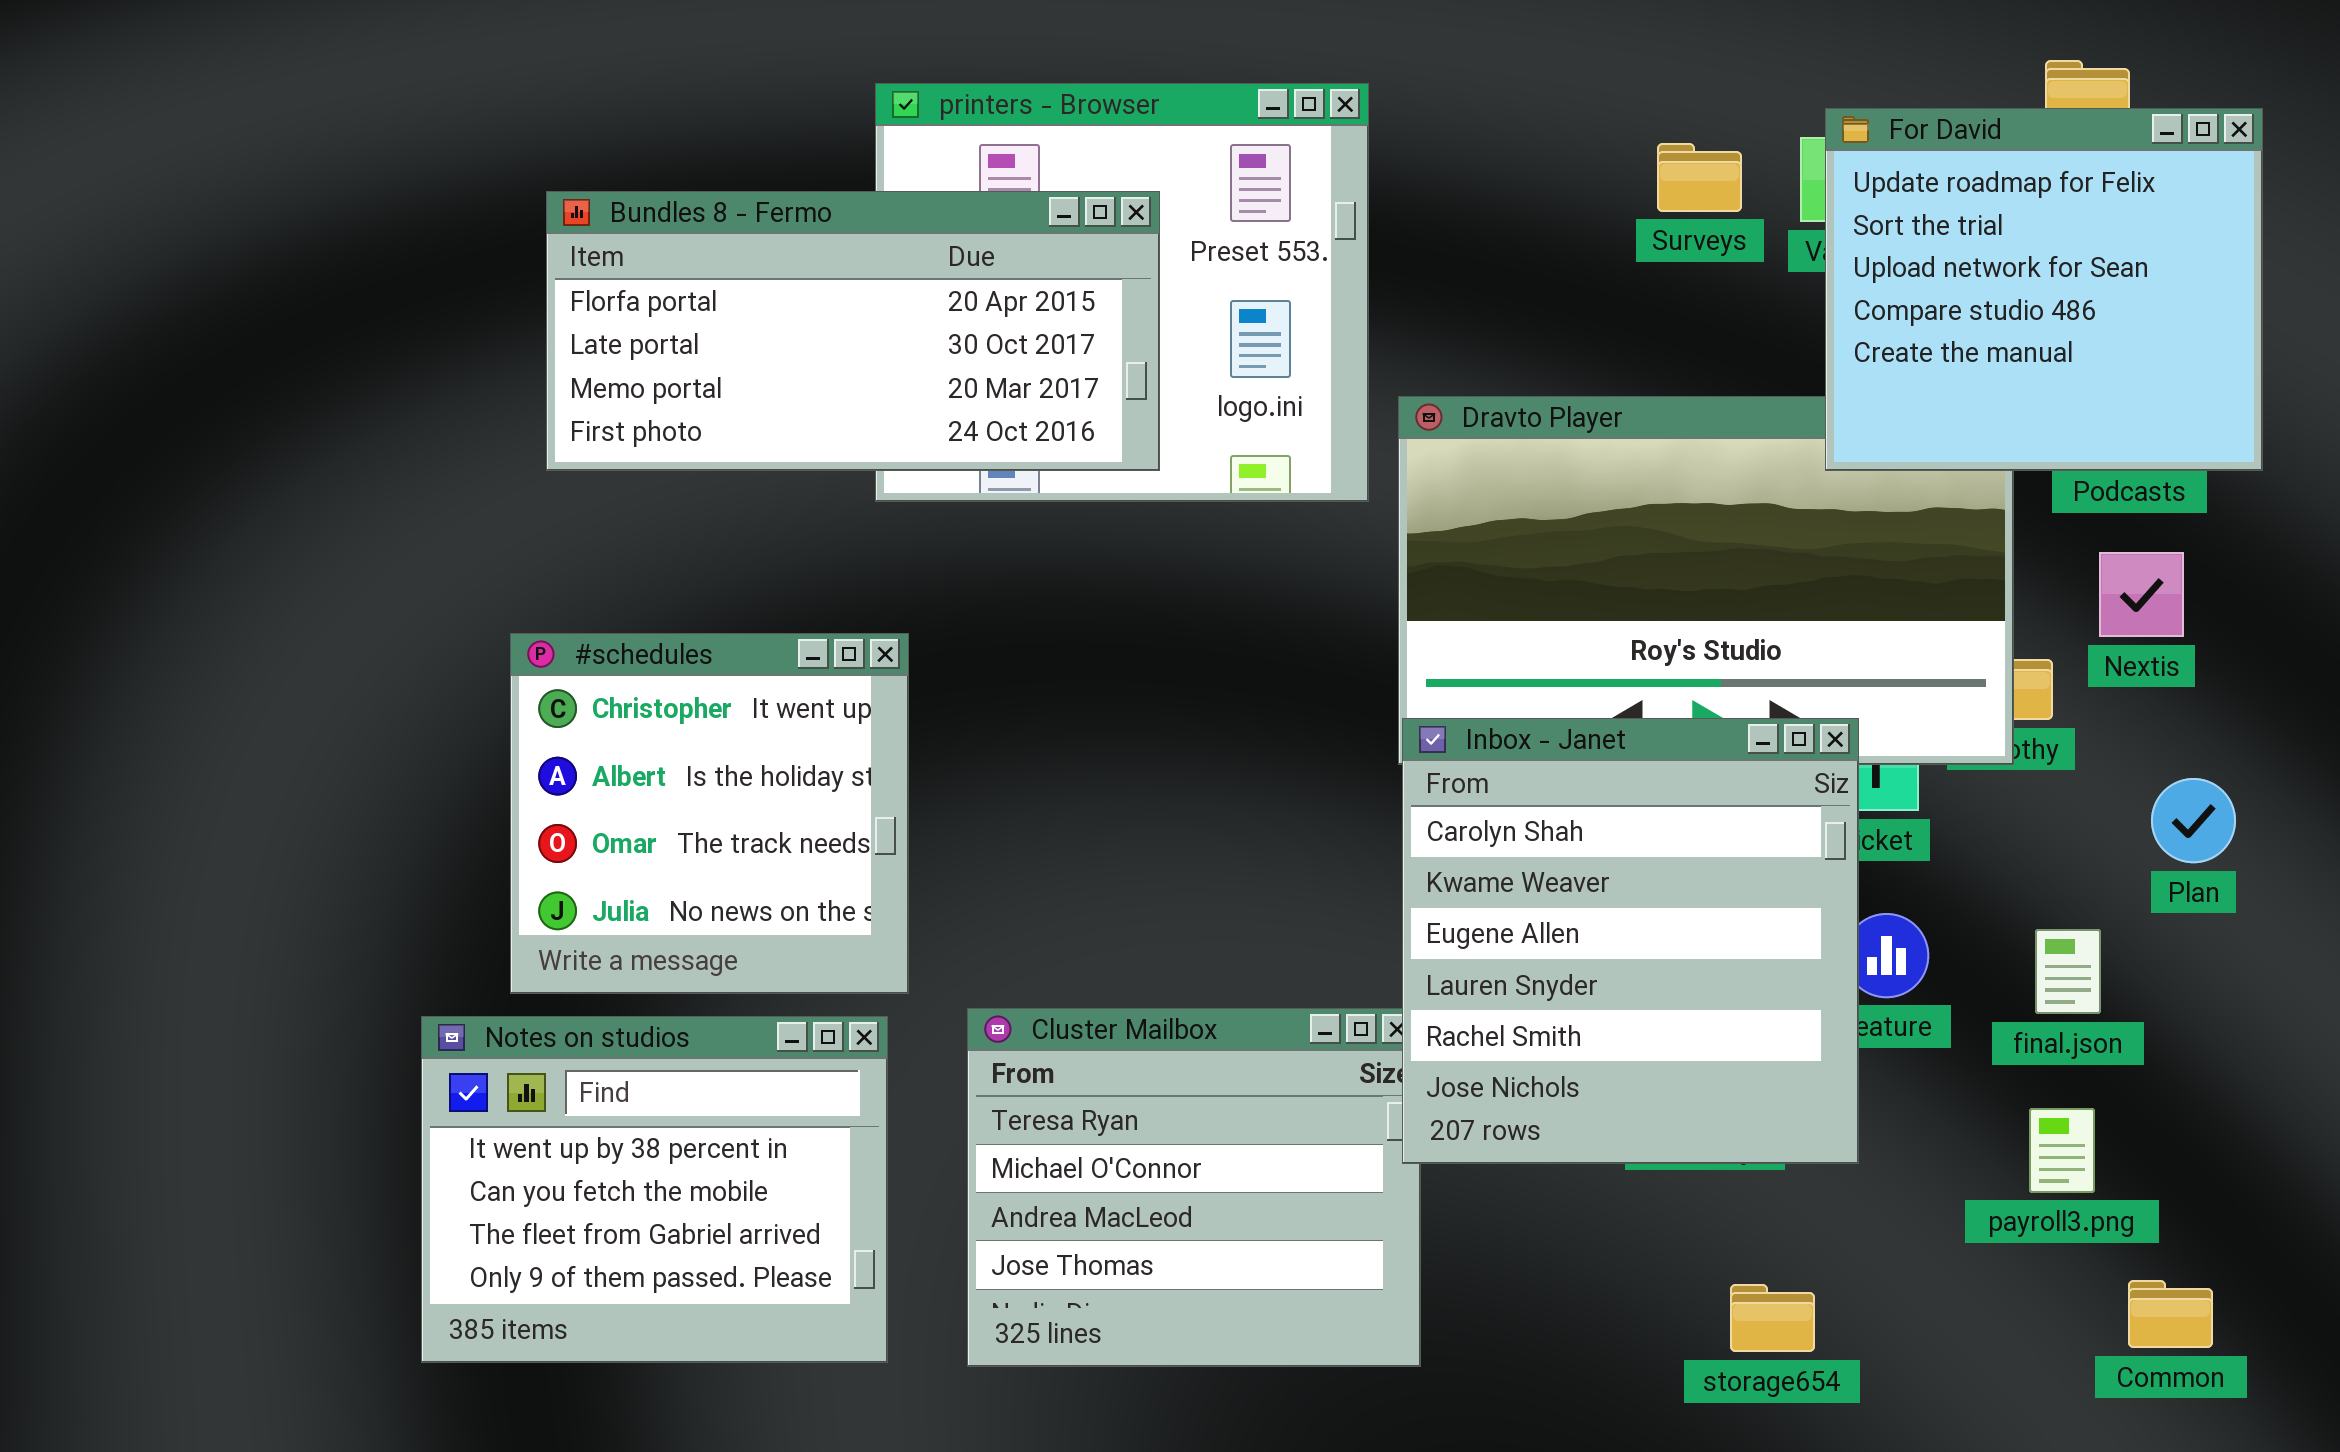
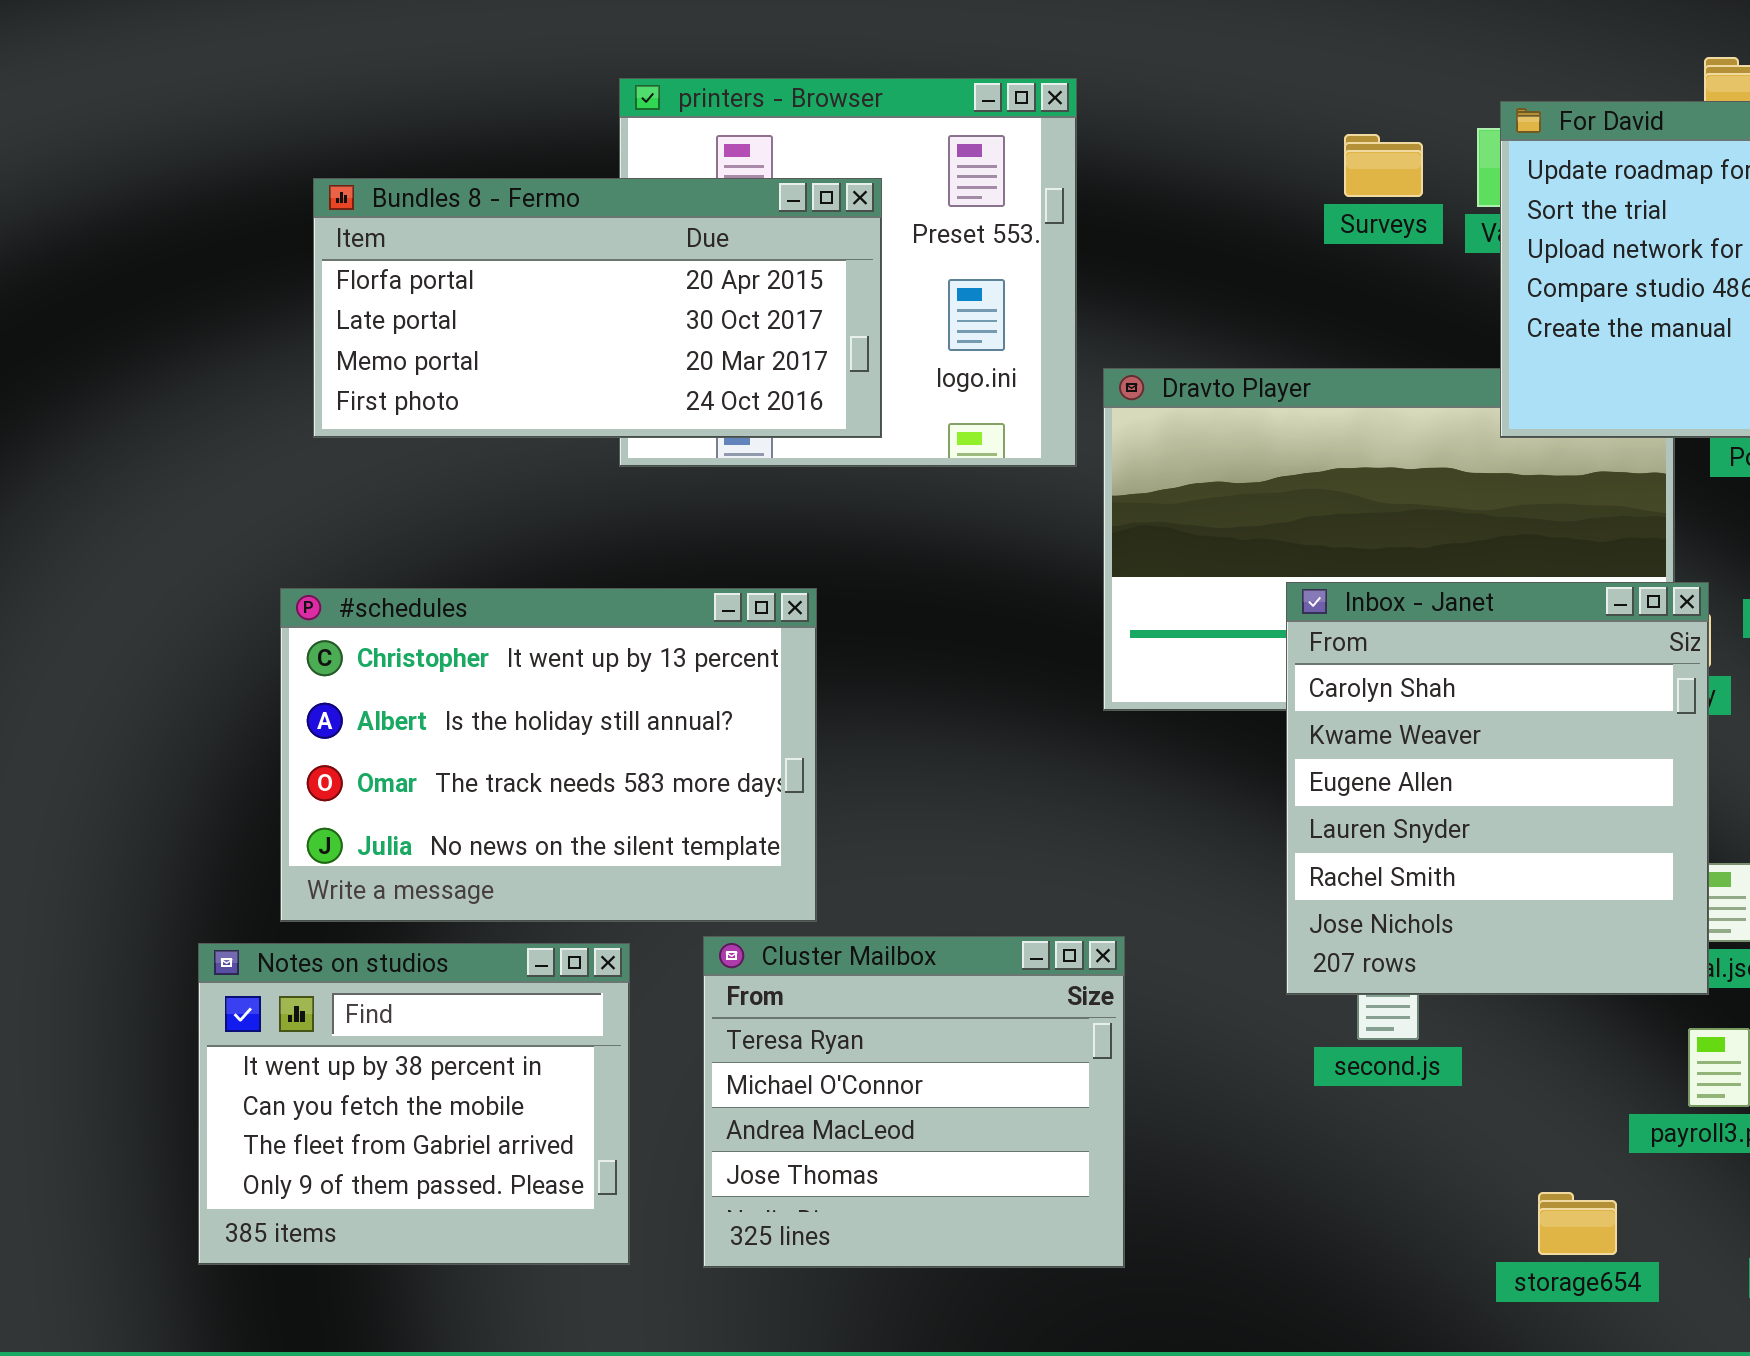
#schedules: [510,633,909,994] -> [280,588,817,922], resized
Inbox - Janet: [1402,718,1859,1164] -> [1286,582,1709,995], moved
storage654: [1730,1284,1815,1352] -> [1538,1192,1617,1255], moved

